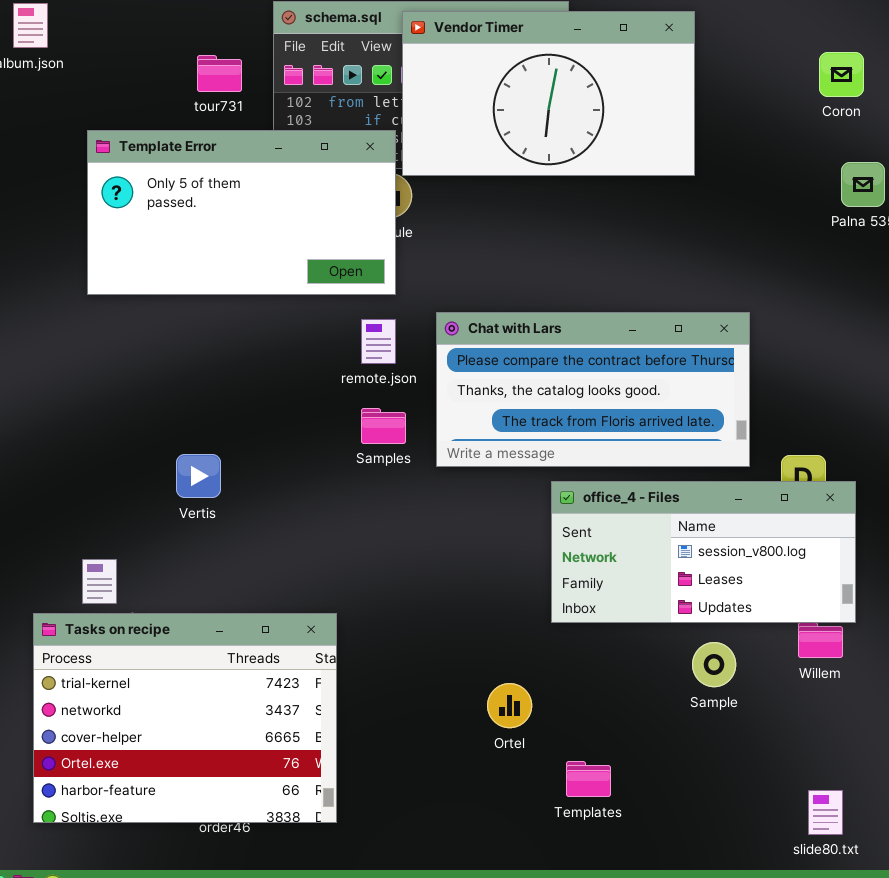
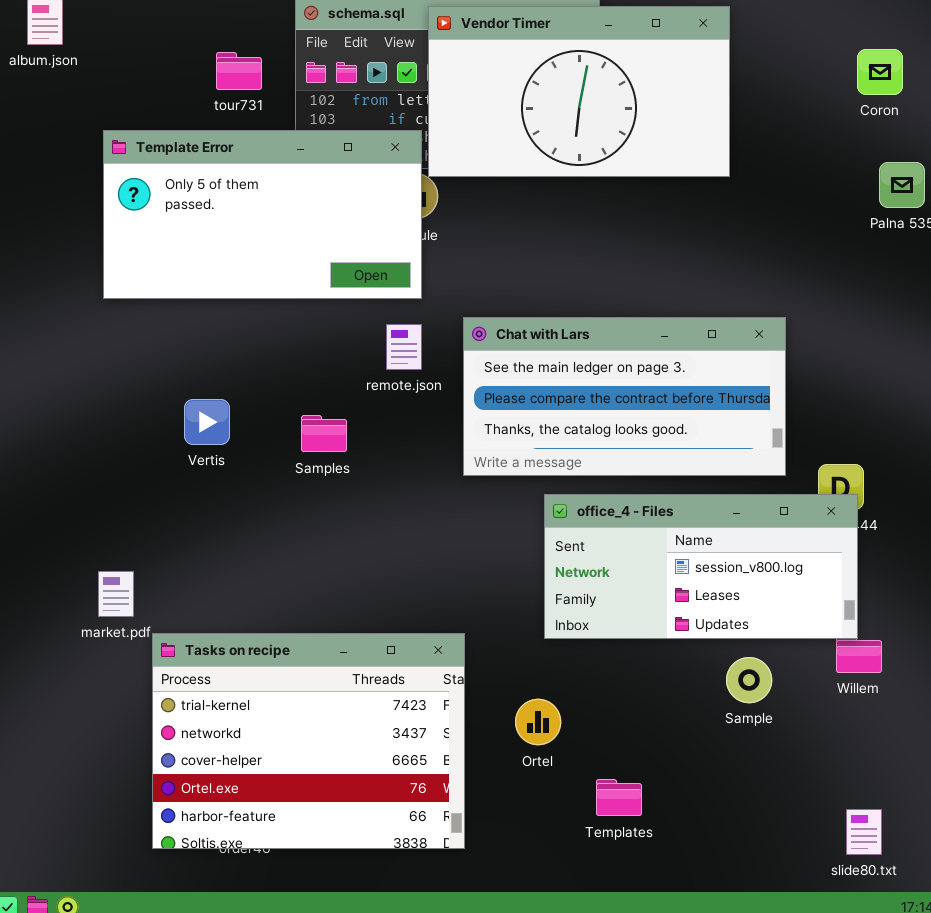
Chat with Lars: [436,312,750,467] -> [463,317,786,476], scrolled up 1 row
Samples: [361,408,406,444] -> [301,415,347,452], moved
Vertis: [176,454,221,498] -> [184,399,230,445], moved
office_4 - Files: [551,481,856,623] -> [544,494,858,639], moved
Tasks on recipe: [33,613,337,823] -> [152,633,465,849], moved

